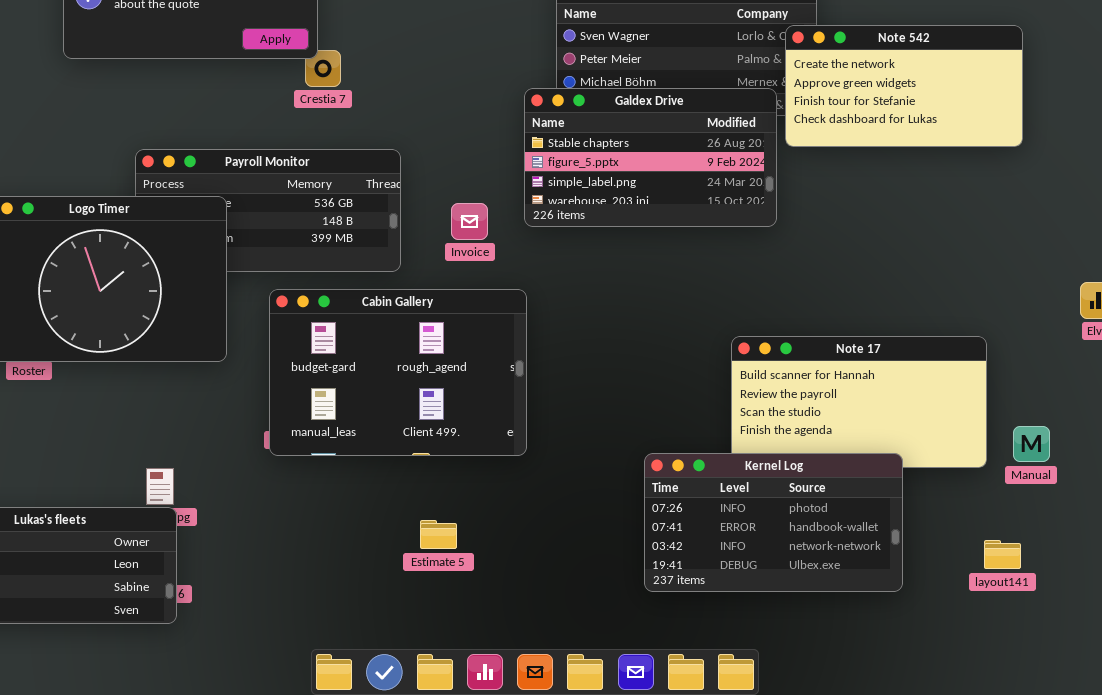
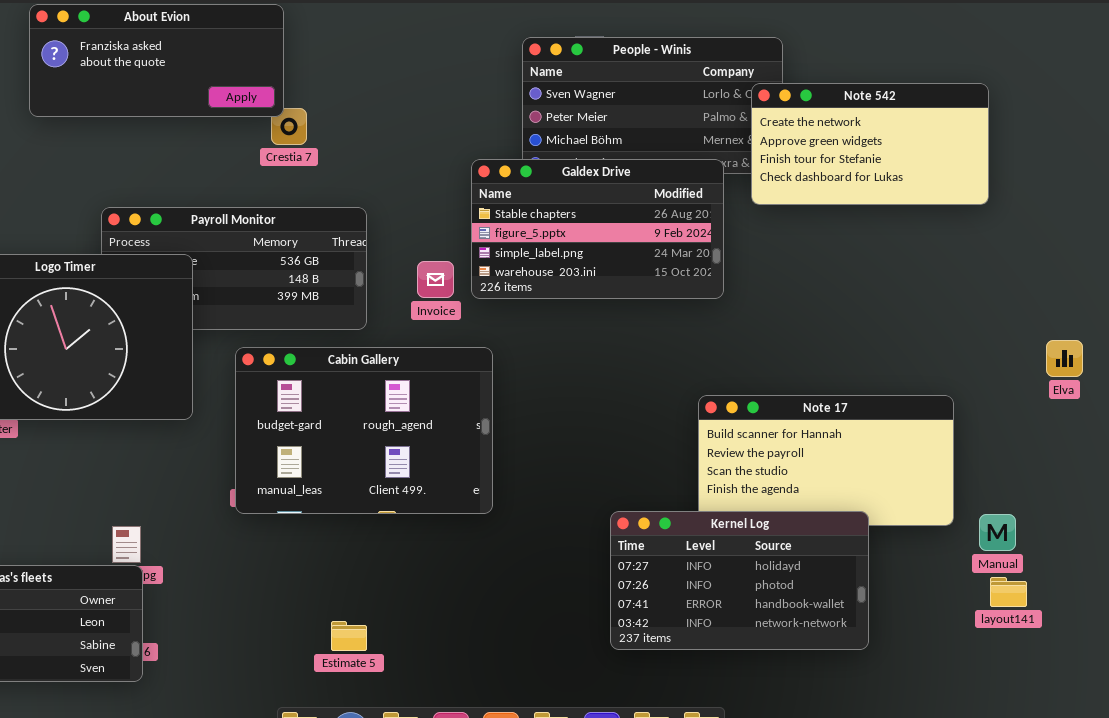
Galdex Drive: [524,88,777,227] -> [471,159,724,299], moved
Manual: [1013,426,1050,462] -> [979,514,1016,551], moved
Kernel Log: [644,453,903,592] -> [610,511,869,650], scrolled up 1 row
Estimate 5: [420,520,457,549] -> [331,621,367,651], moved
layout141: [984,540,1021,569] -> [990,577,1027,607], moved

